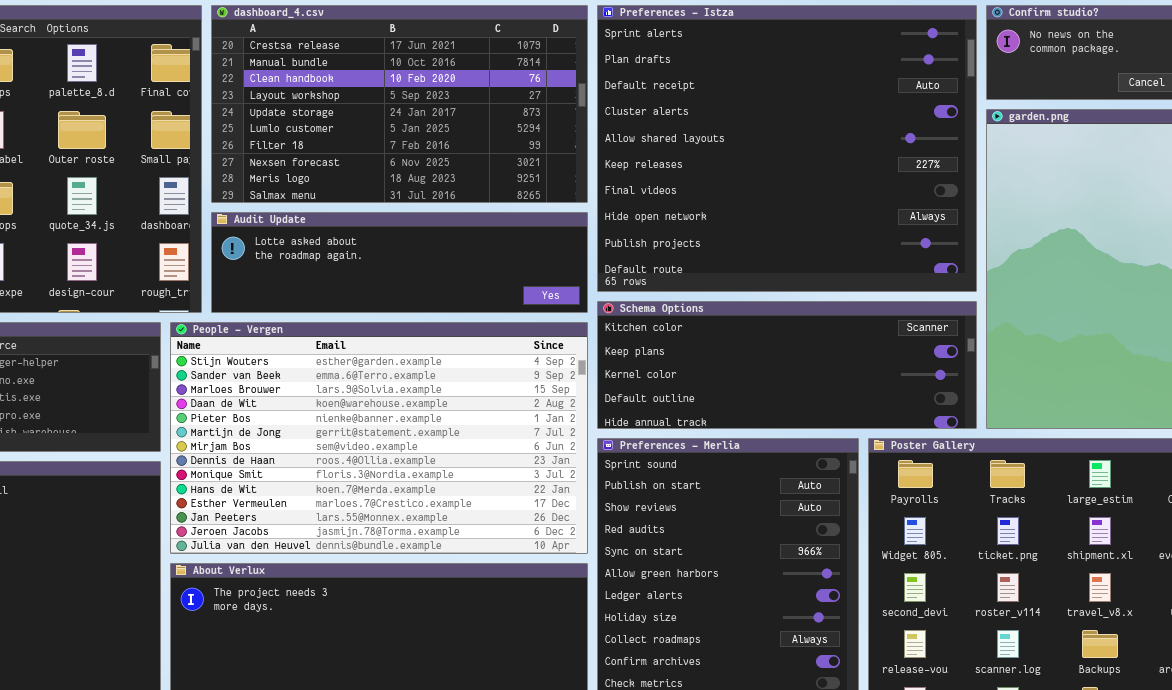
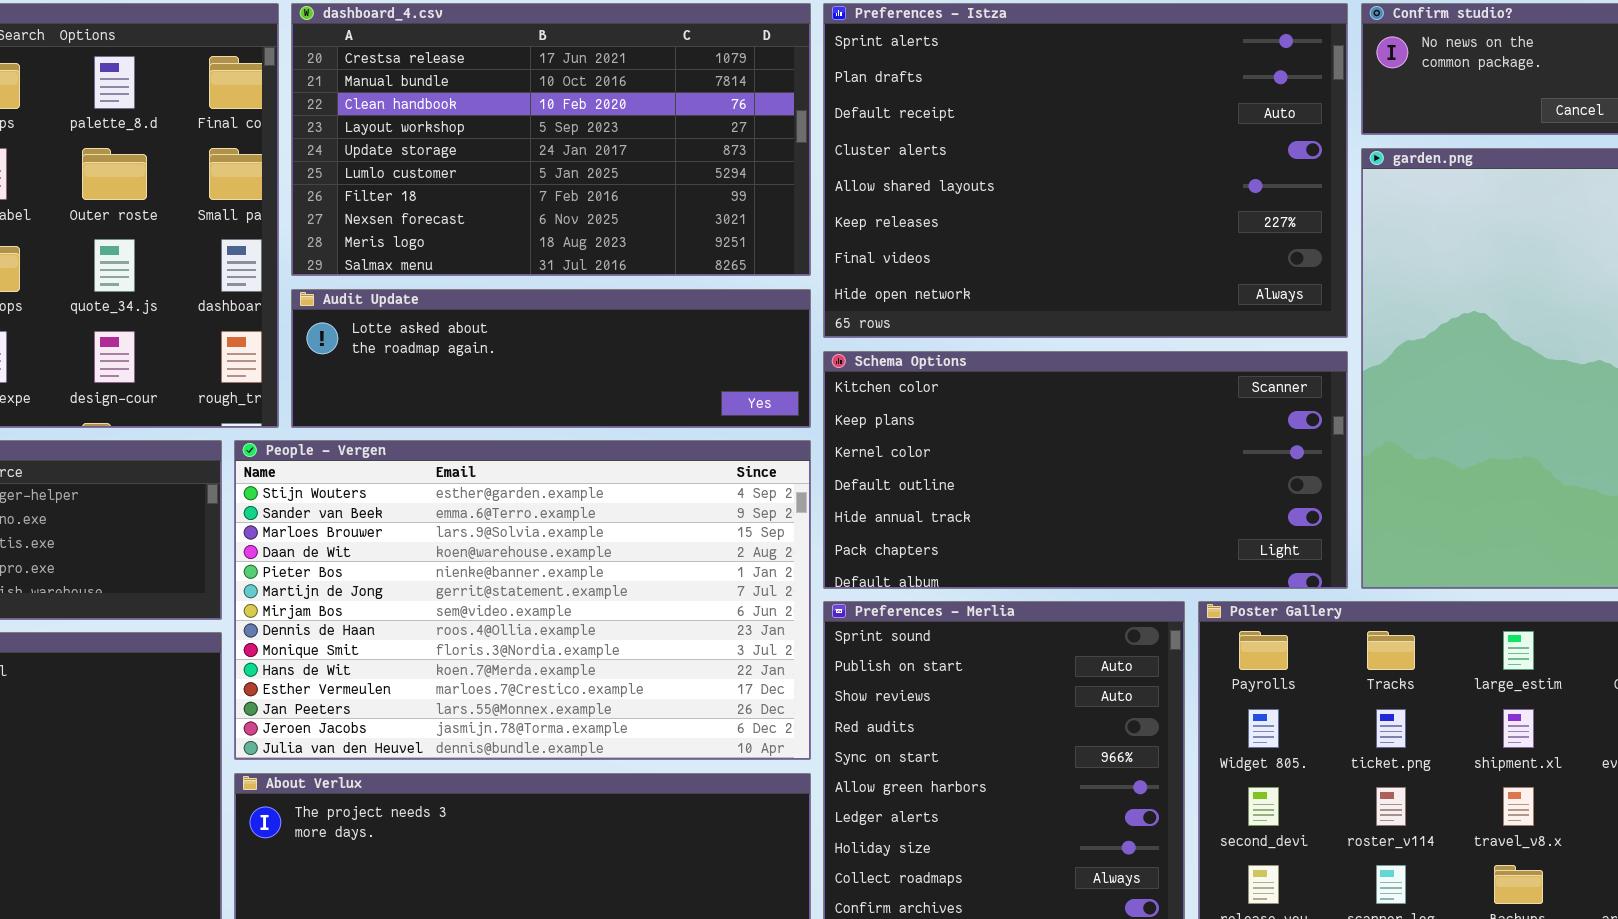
Preferences - Istza: [597,5,977,292] -> [823,3,1348,338], resized
Schema Options: [597,301,977,429] -> [823,351,1348,589], resized

